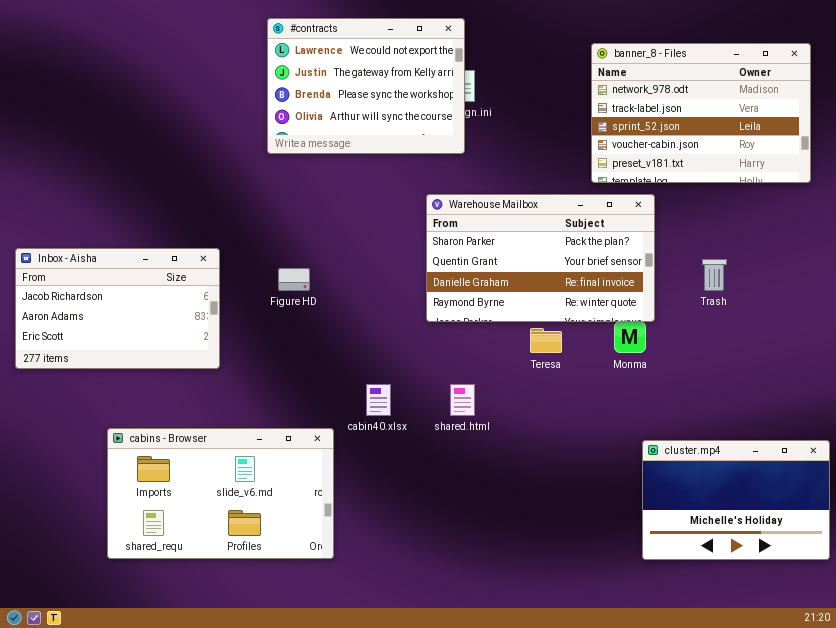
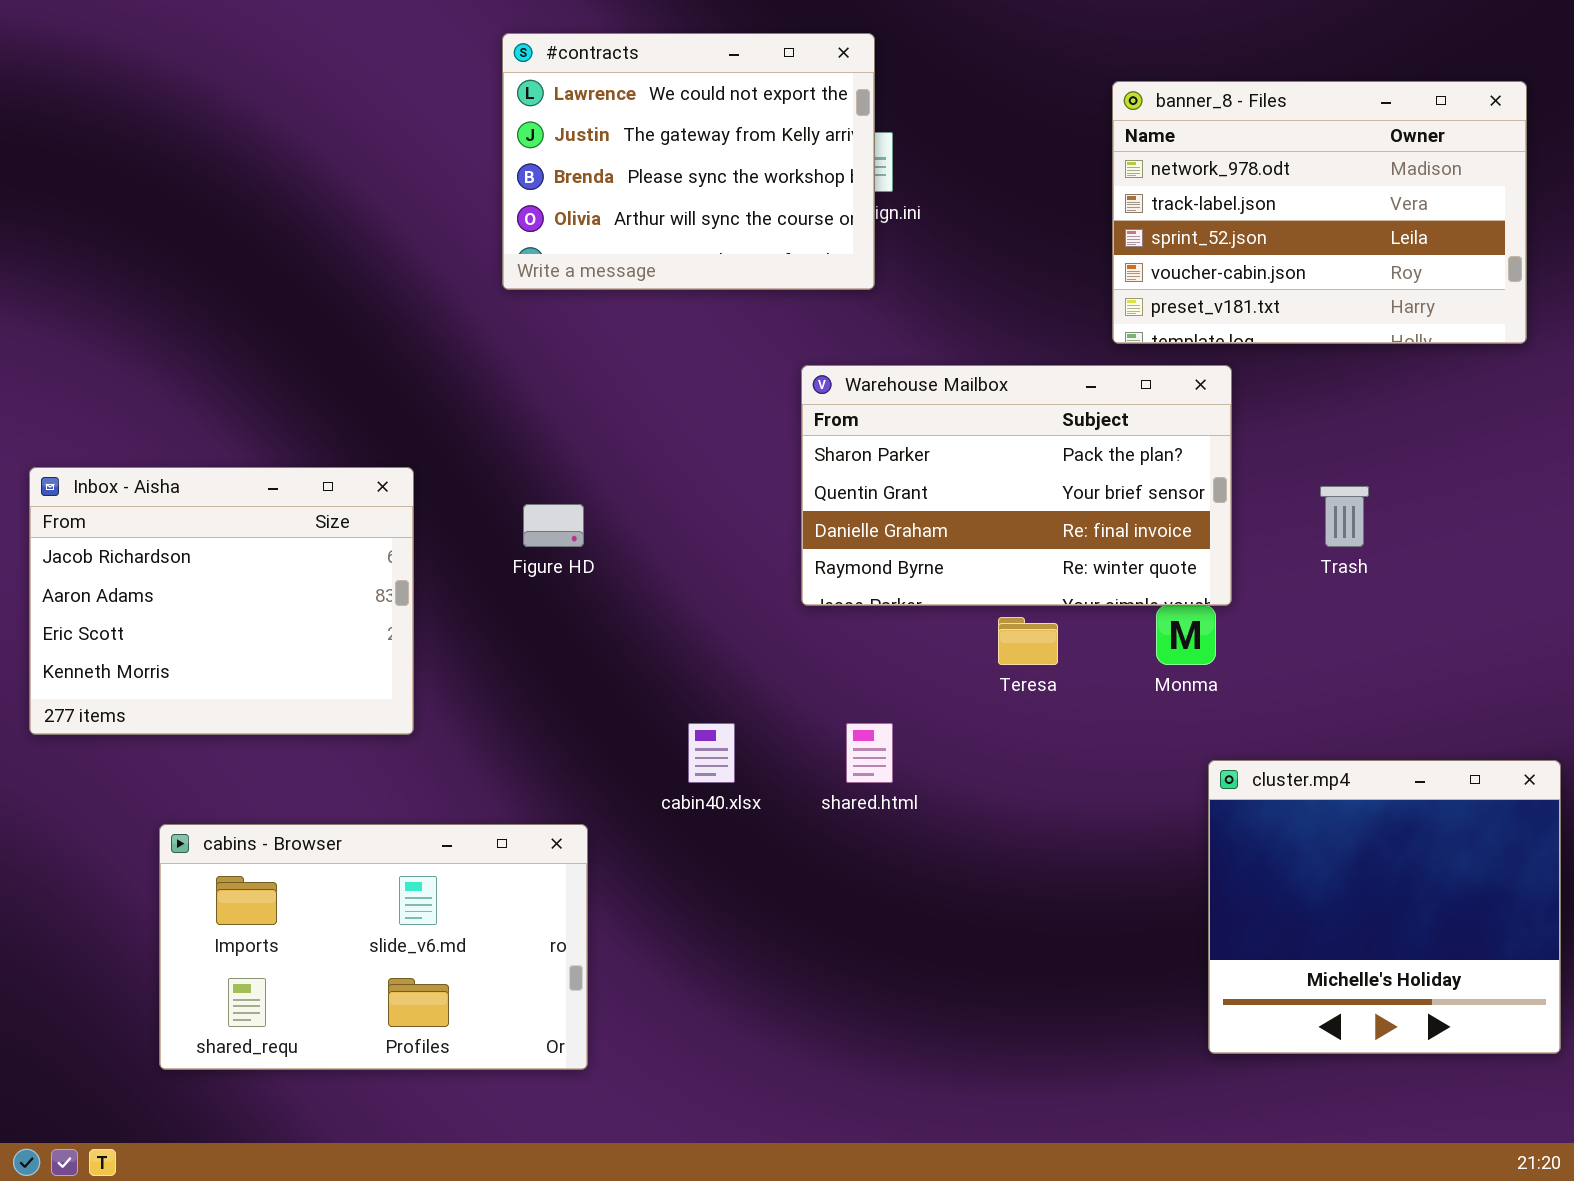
Inbox - Aisha: [15,248,220,369] -> [29,467,414,735], resized
cabins - Browser: [107,428,334,559] -> [159,824,588,1070], moved
cluster.mp4: [642,440,830,560] -> [1208,760,1561,1054], resized

